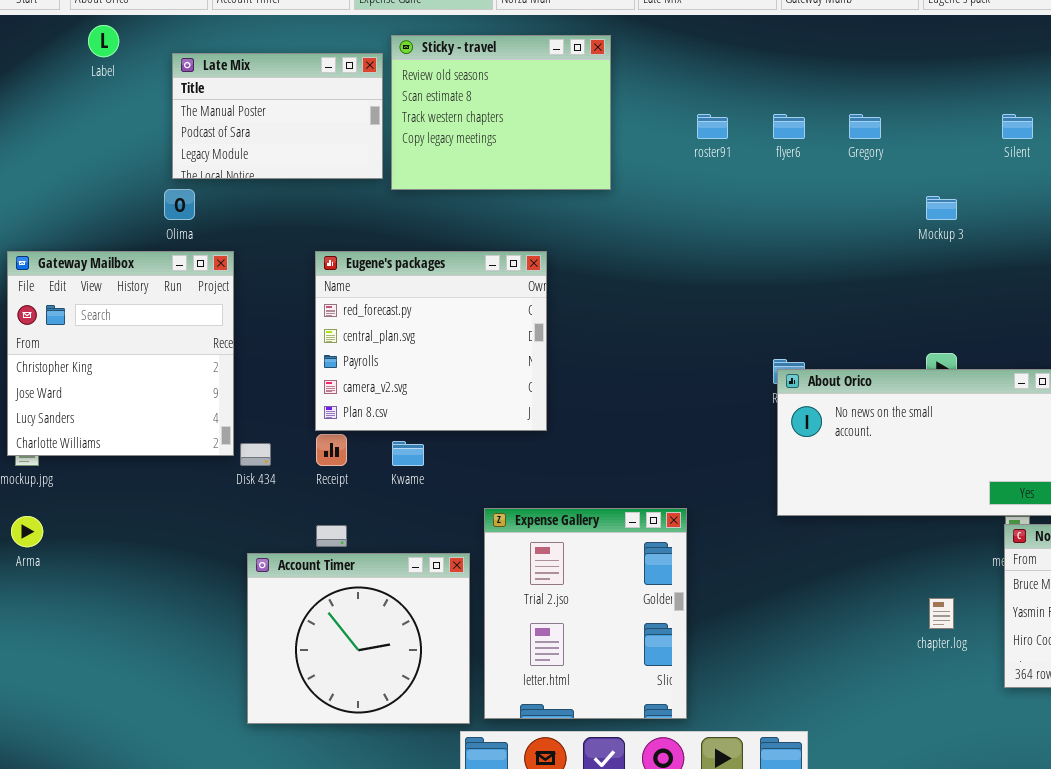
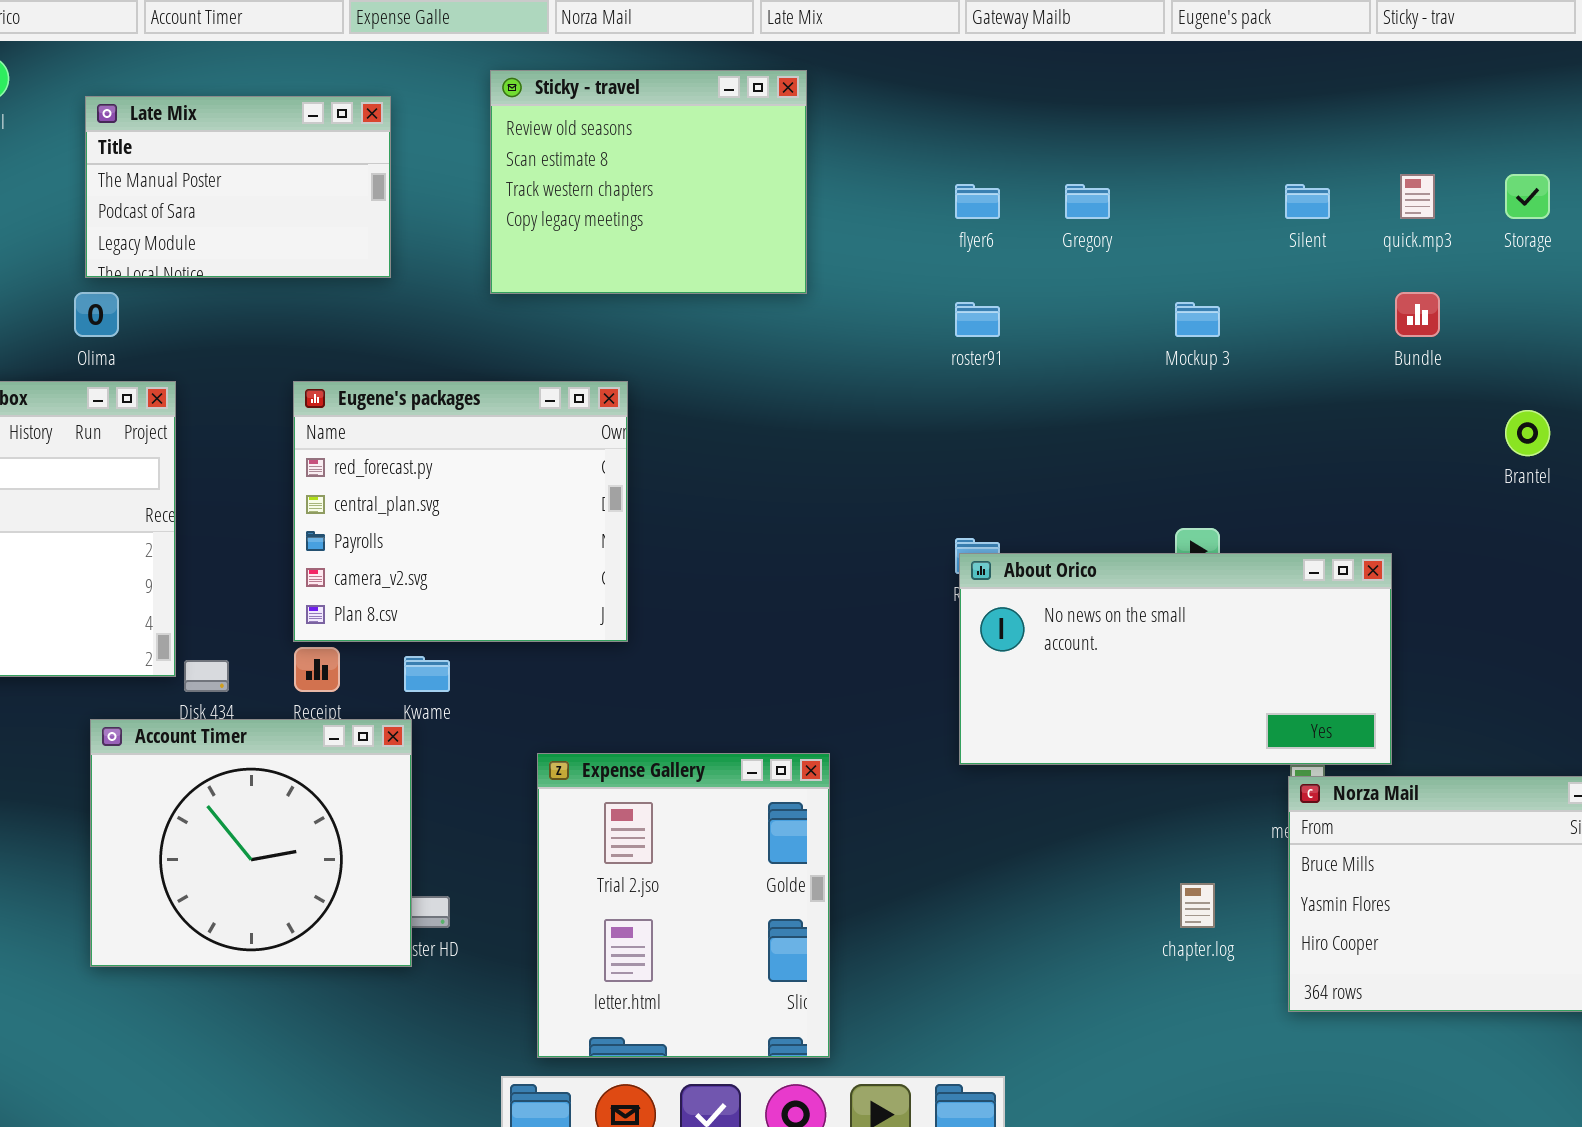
Sticky - travel: [391,35,611,190] -> [490,70,807,294], moved
roster91: [697,114,728,139] -> [955,302,1000,337], moved
Account Timer: [247,553,470,724] -> [90,719,412,967], moved

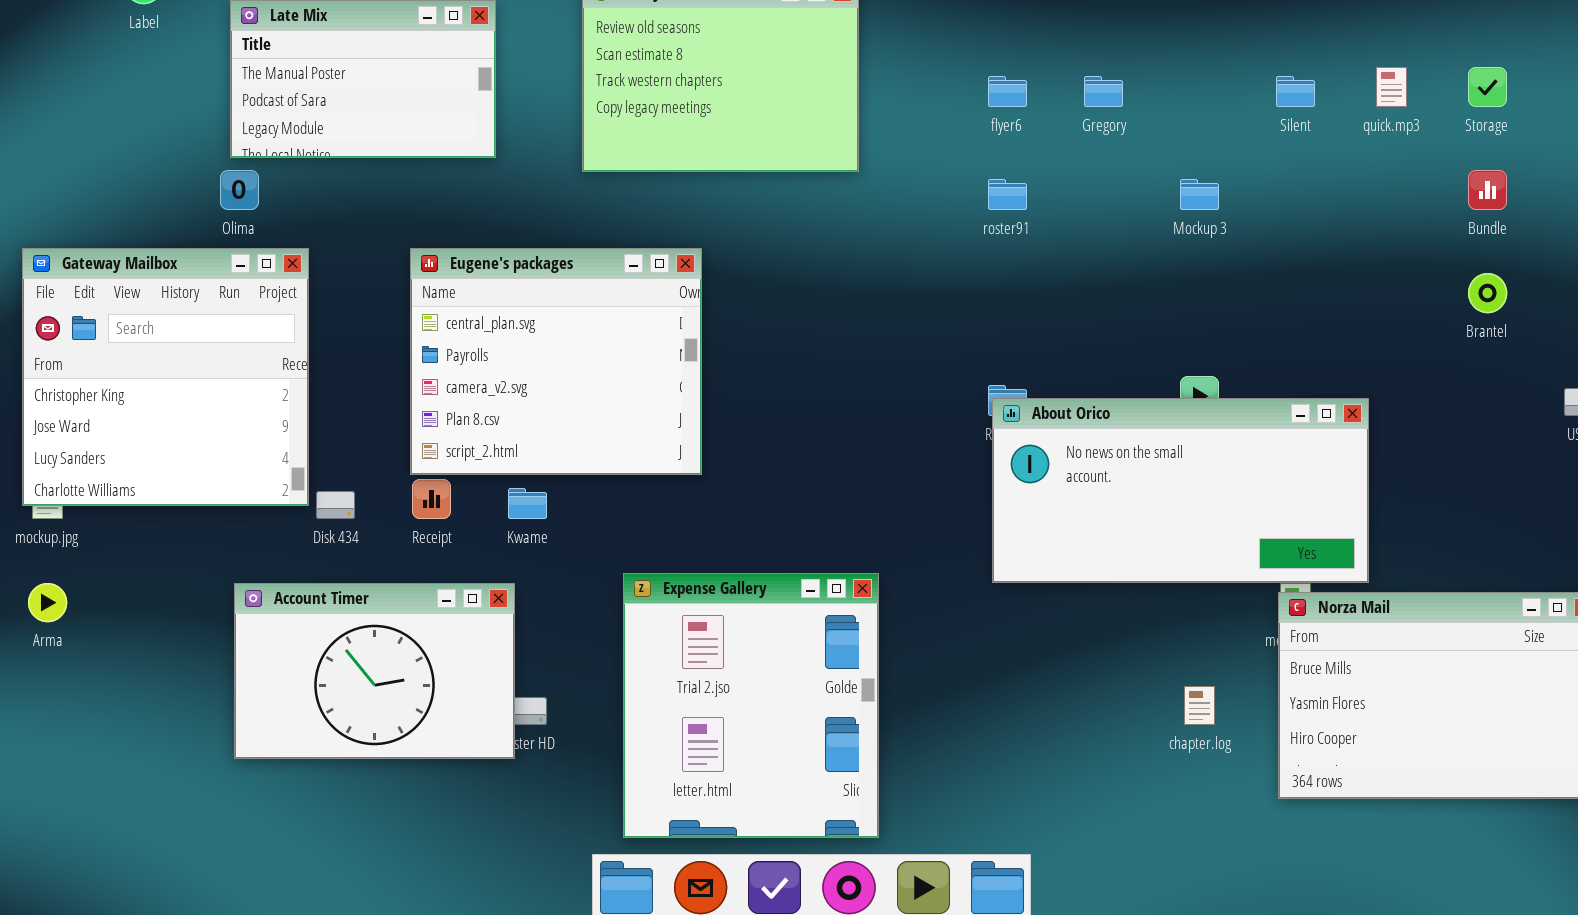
Bundle: [1395,292,1440,337] -> [1468,170,1507,210], moved
Eugene's packages: [293,381,628,642] -> [410,248,702,475], scrolled down 1 row
Account Timer: [90,719,412,967] -> [234,583,515,759], resized

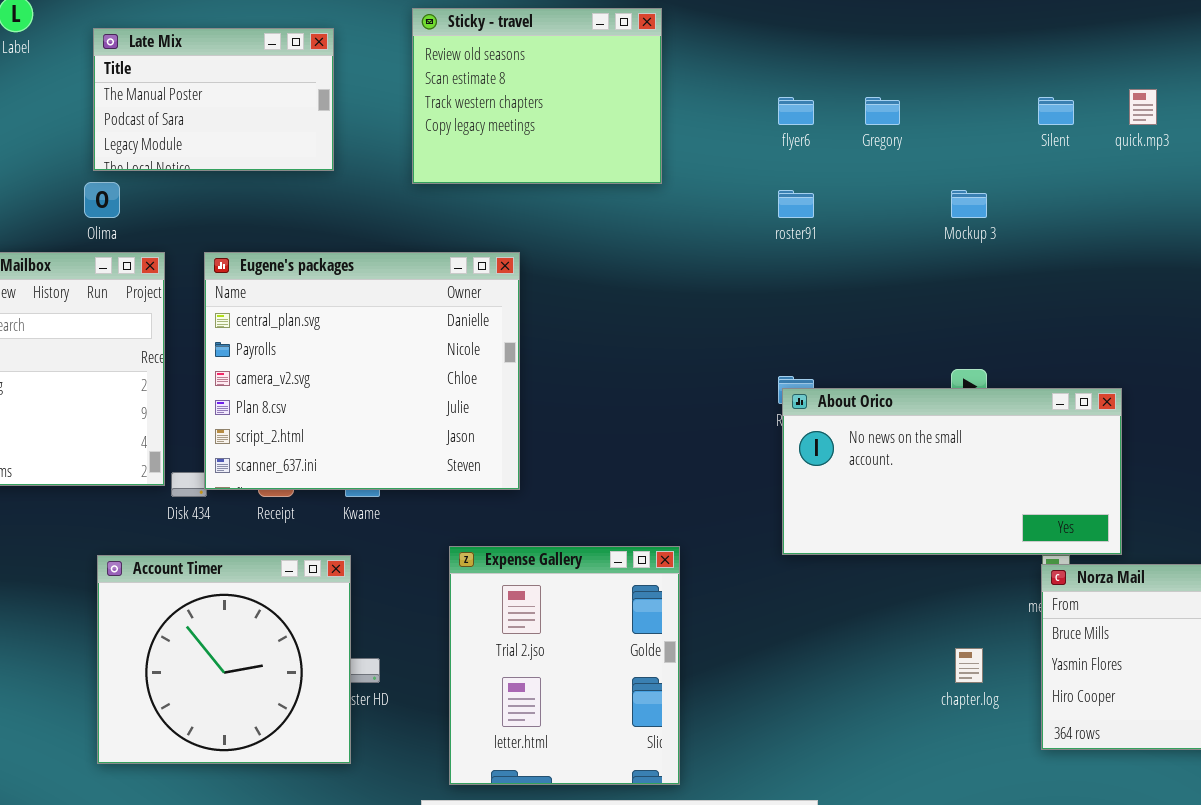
Eugene's packages: [410,248,702,475] -> [204,252,520,490], resized
Account Timer: [234,583,515,759] -> [97,555,351,764], resized

